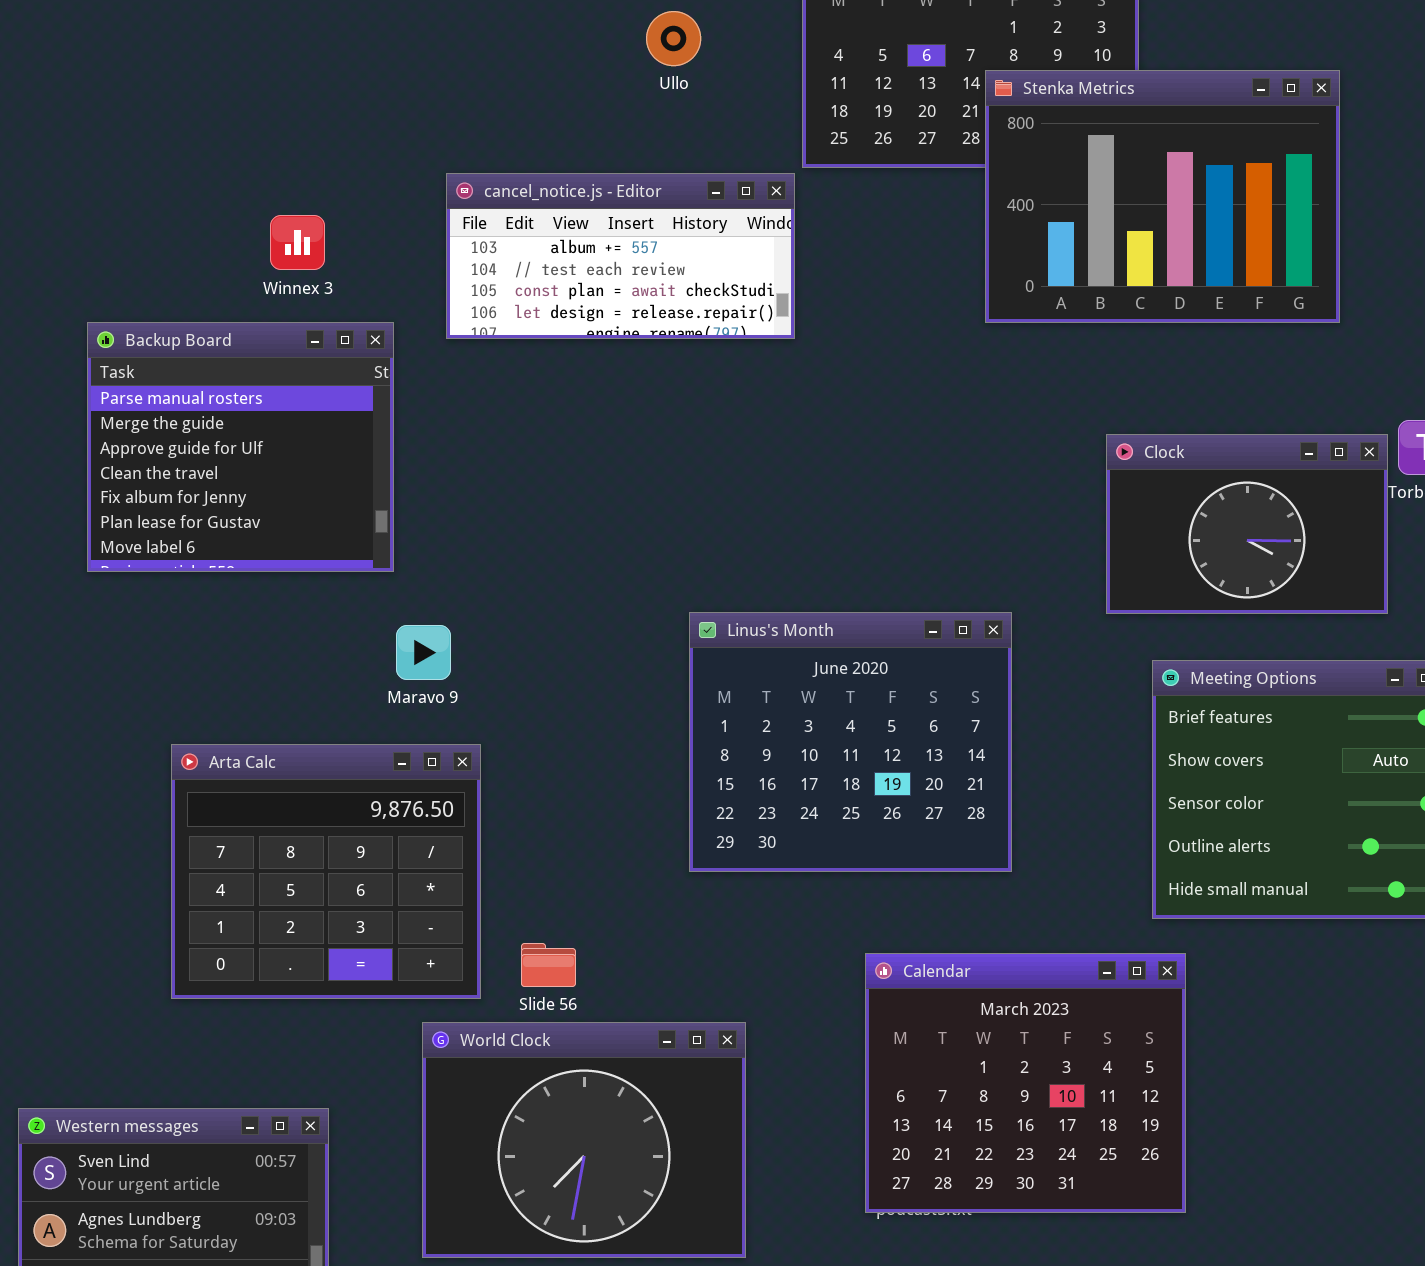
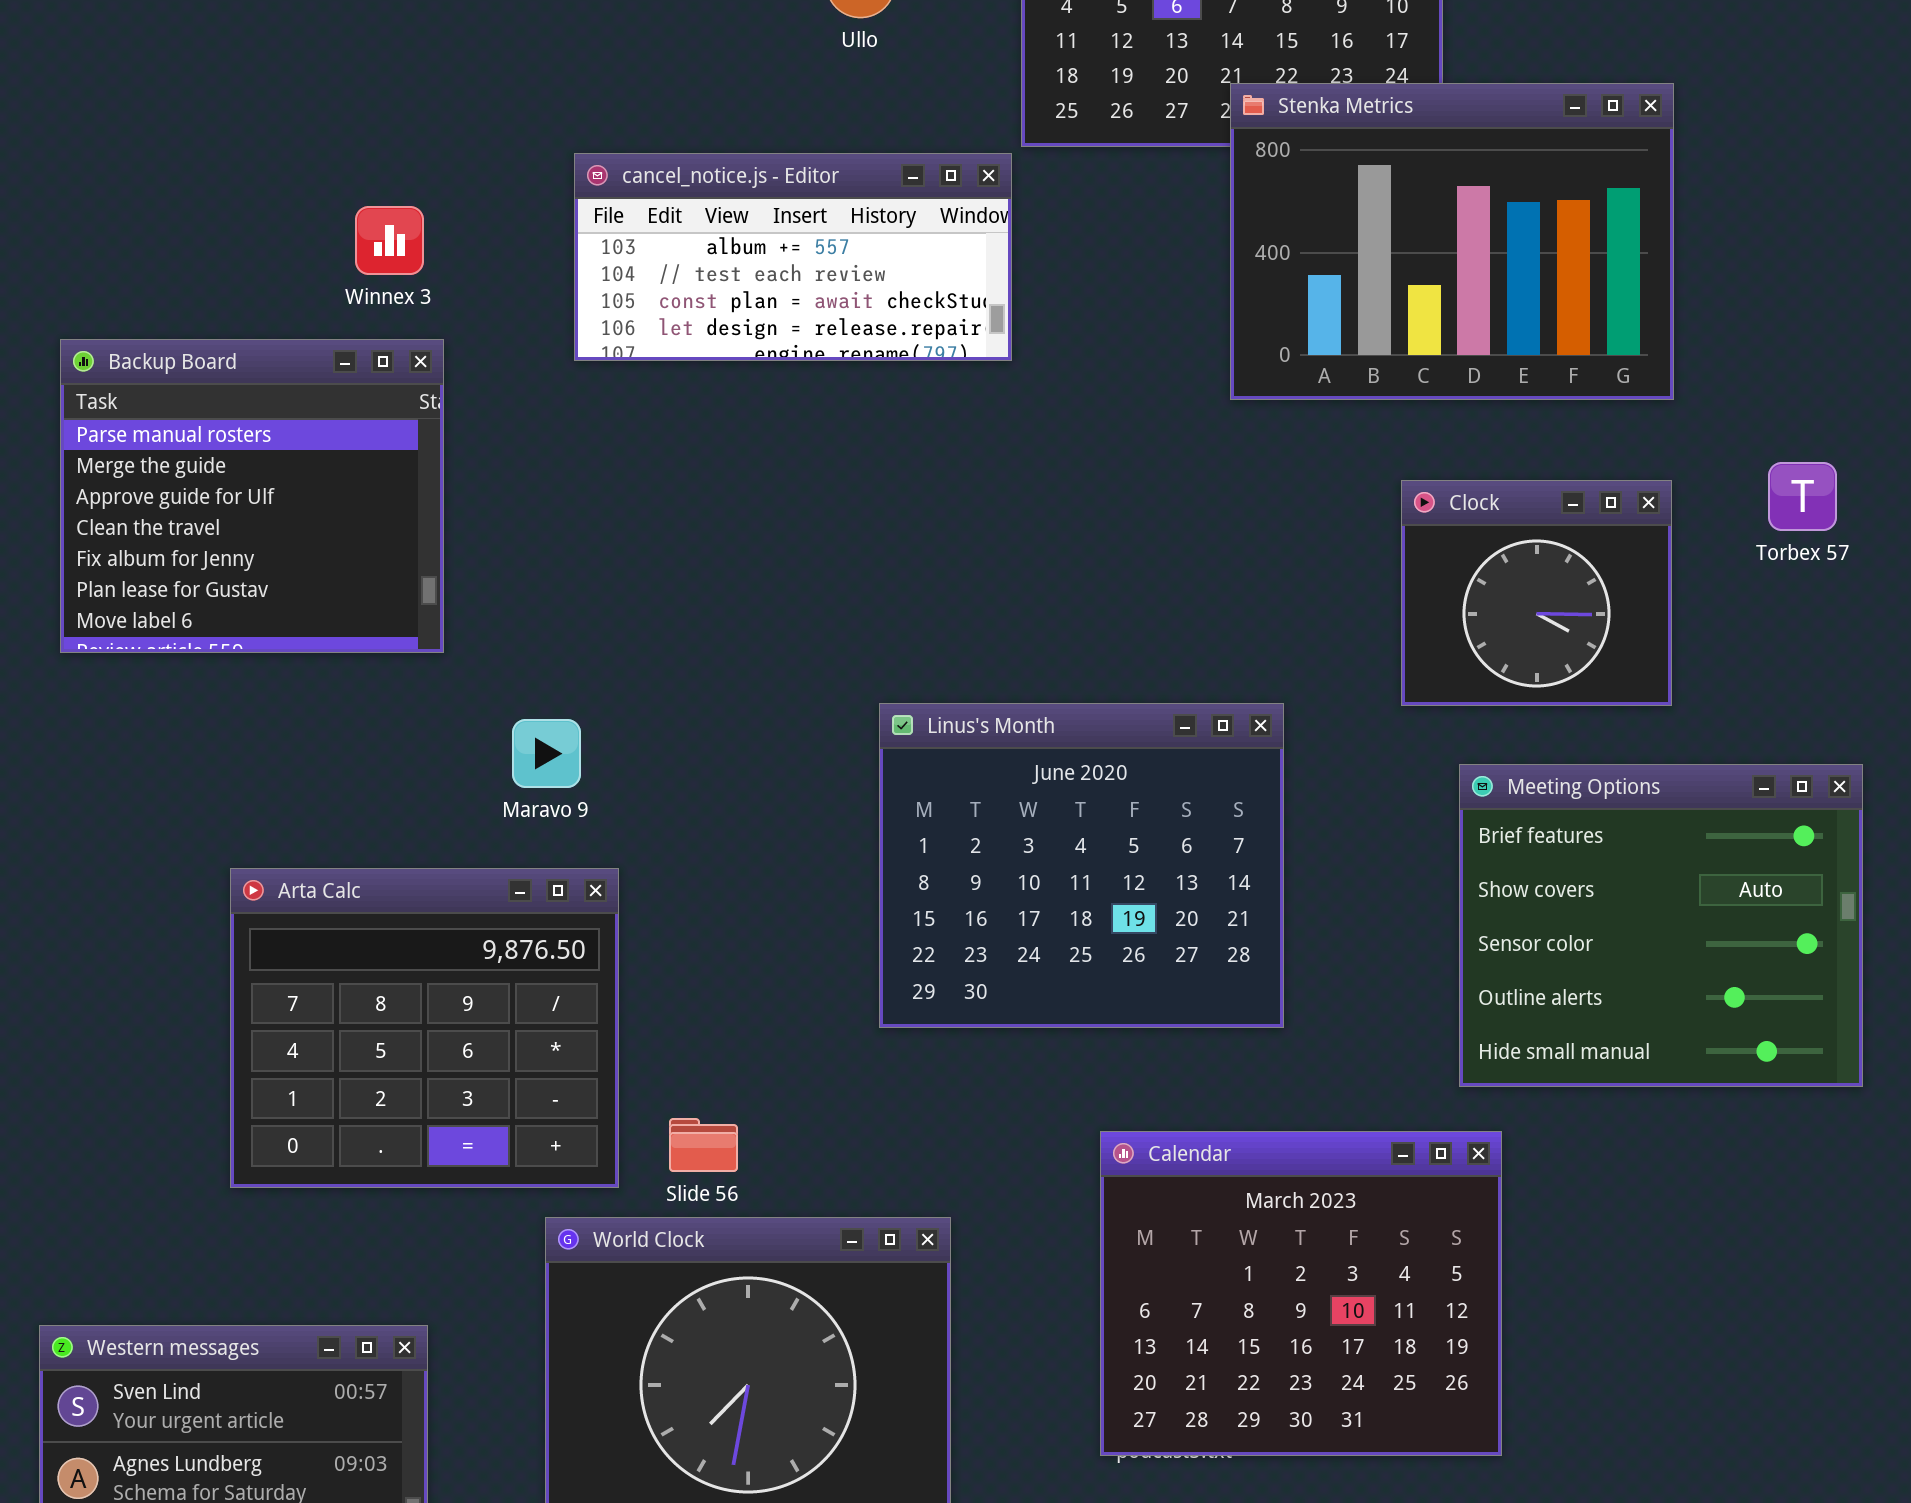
Stenka Metrics: [985,70,1340,323] -> [1230,83,1674,400], moved
Backup Board: [87,322,394,572] -> [60,339,444,653], moved
Clock: [1106,434,1388,614] -> [1401,480,1672,706], resized

